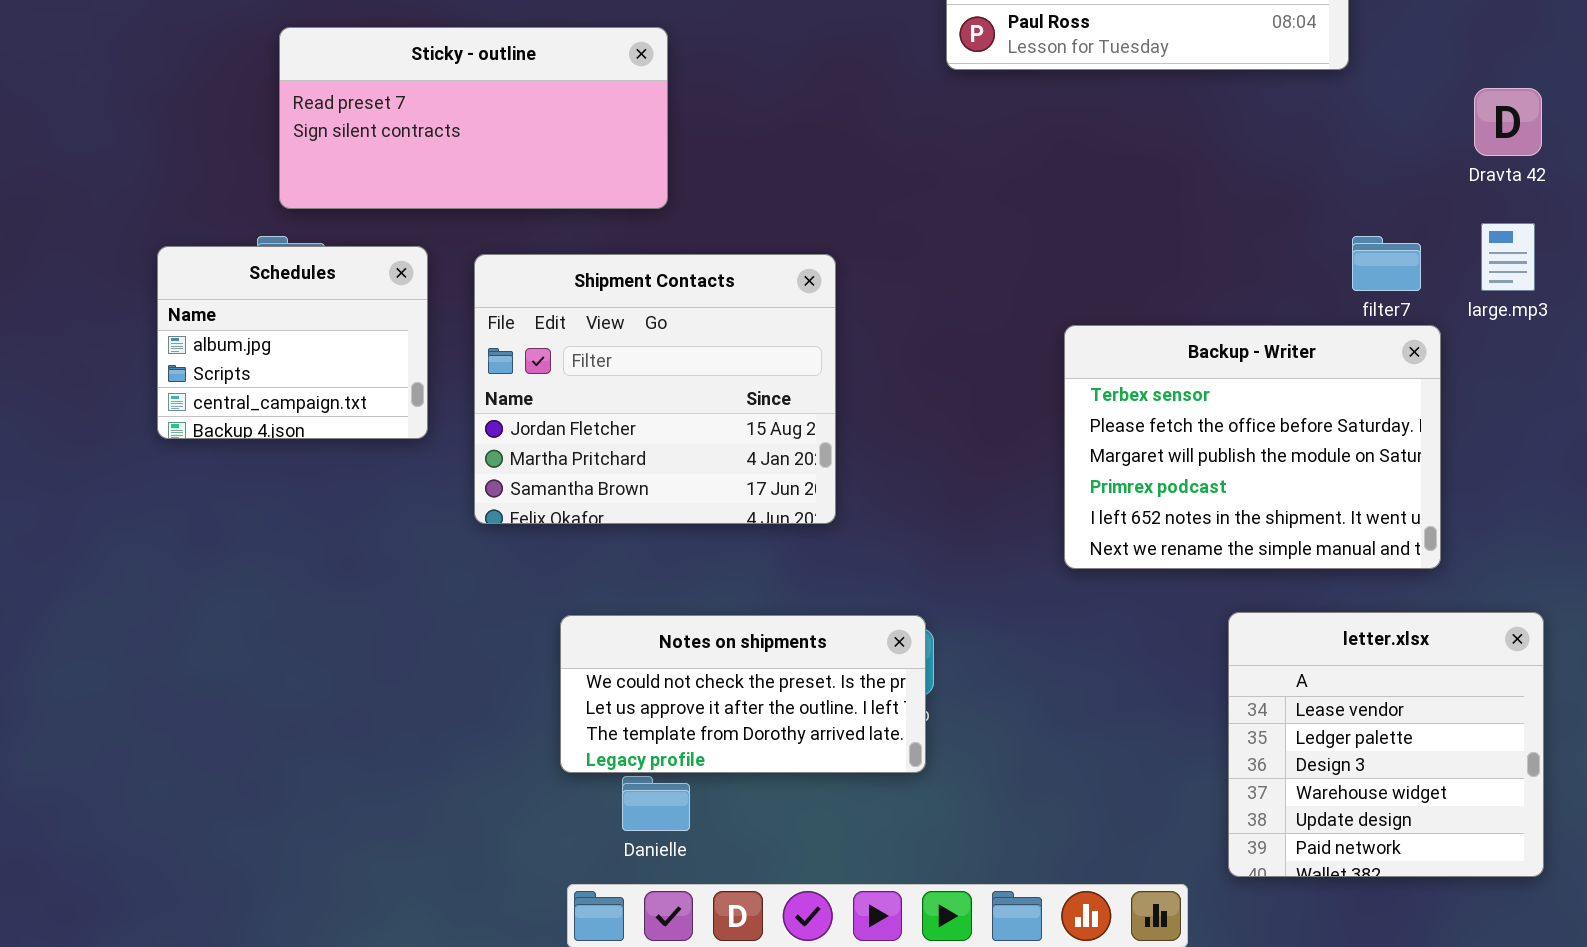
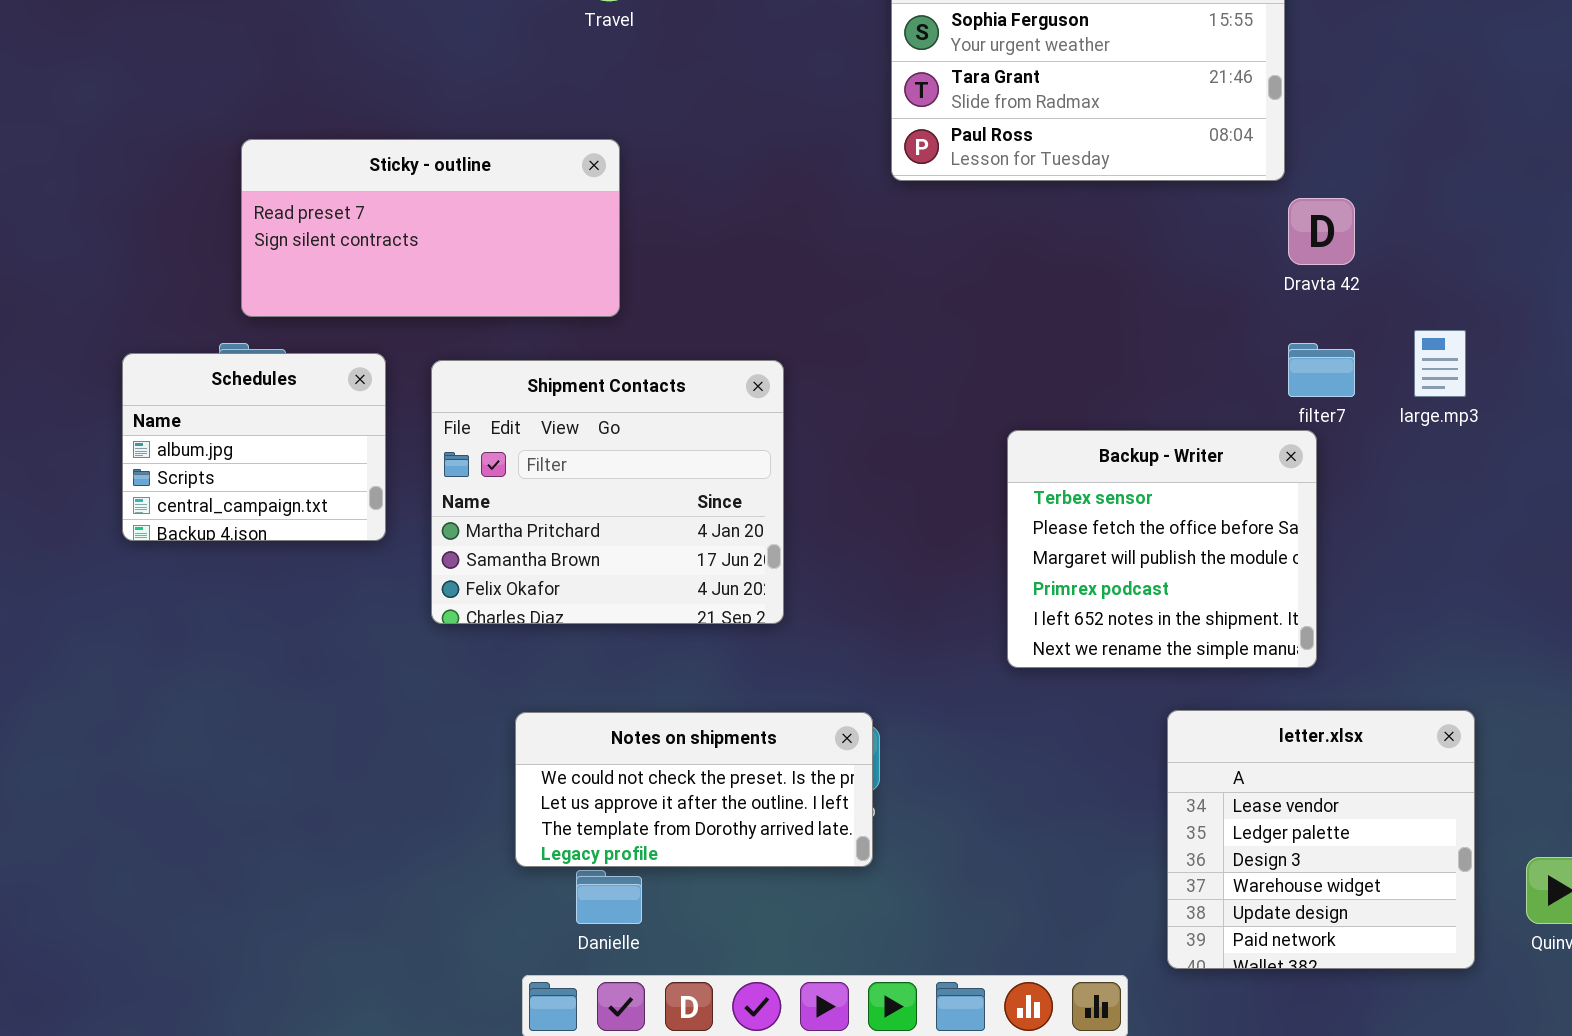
Dravta 42: [1474,88,1542,156] -> [1288,198,1355,265], moved
Shipment Contacts: [474,254,836,524] -> [431,360,784,624], scrolled down 1 row
Backup - Writer: [1064,325,1441,569] -> [1007,430,1317,668], resized

